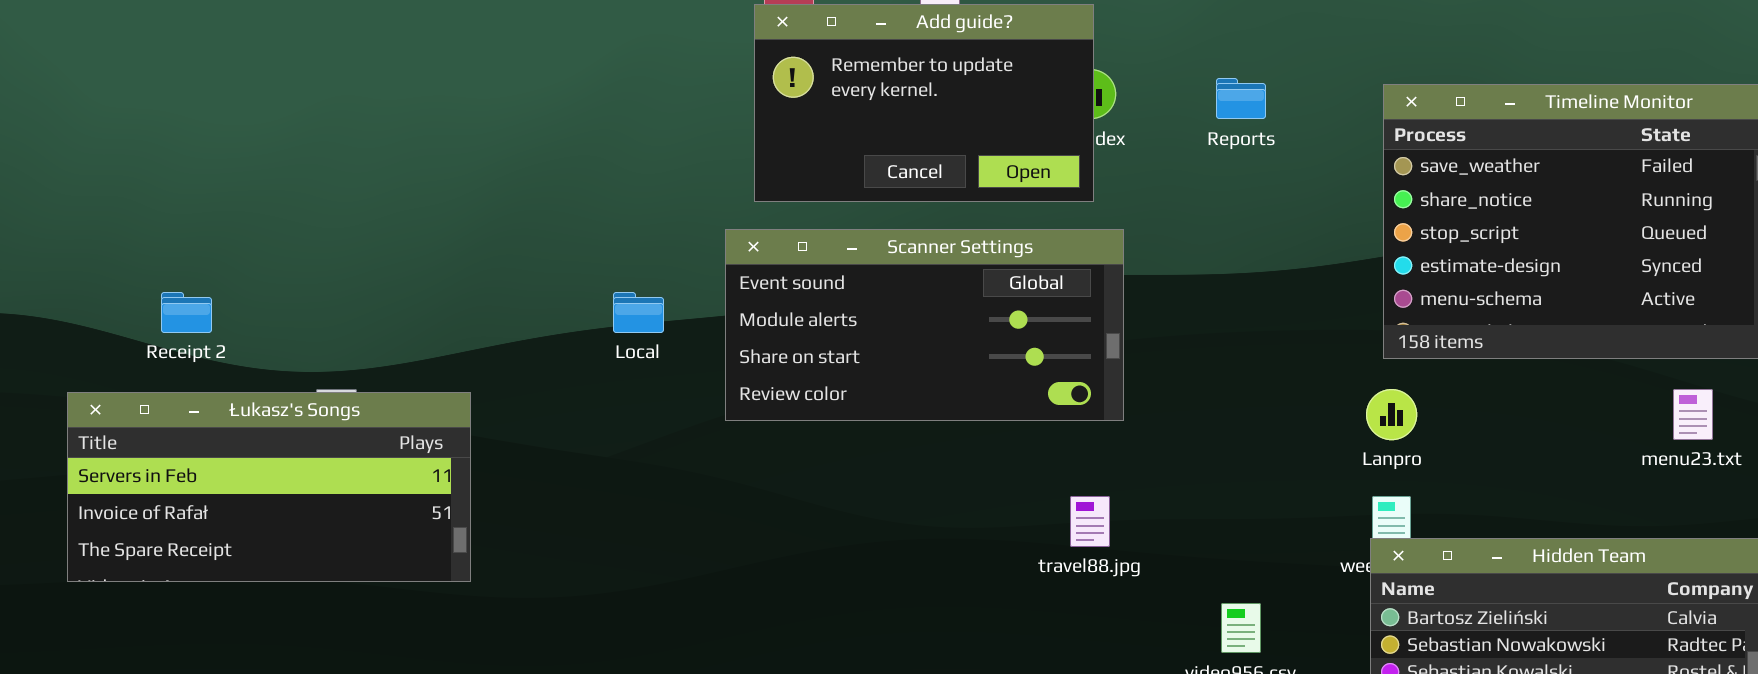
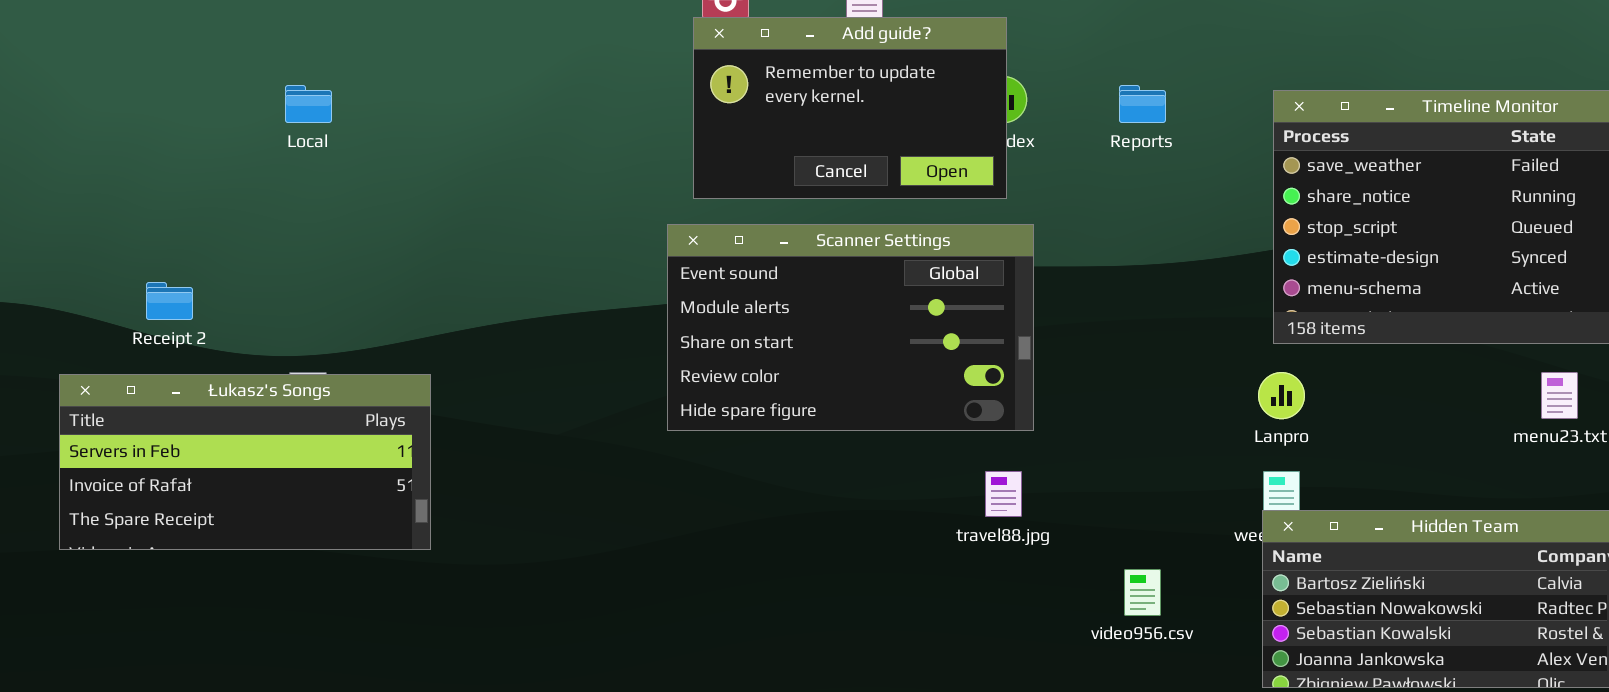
Scanner Settings: [725,229,1124,421] -> [667,224,1034,431], resized
Local: [613,292,664,333] -> [285,85,332,123], moved

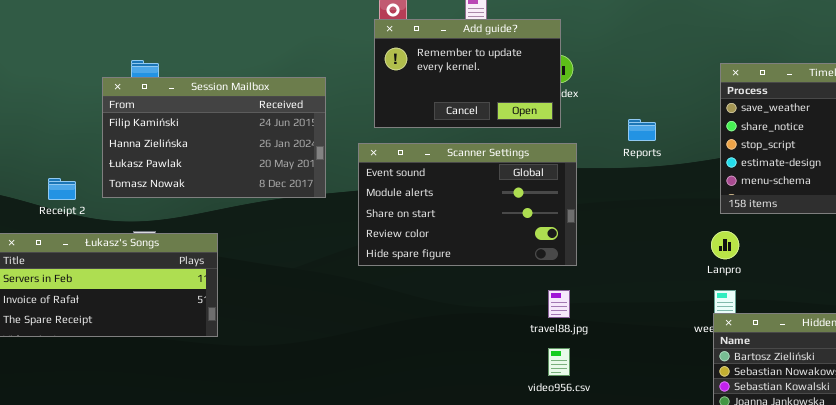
Reports: [1119,85,1166,123] -> [628,119,656,141], moved
Session Mailbox: none -> [102,77,326,198], opened
video956.csv: [1124,569,1161,616] -> [548,348,570,376], moved

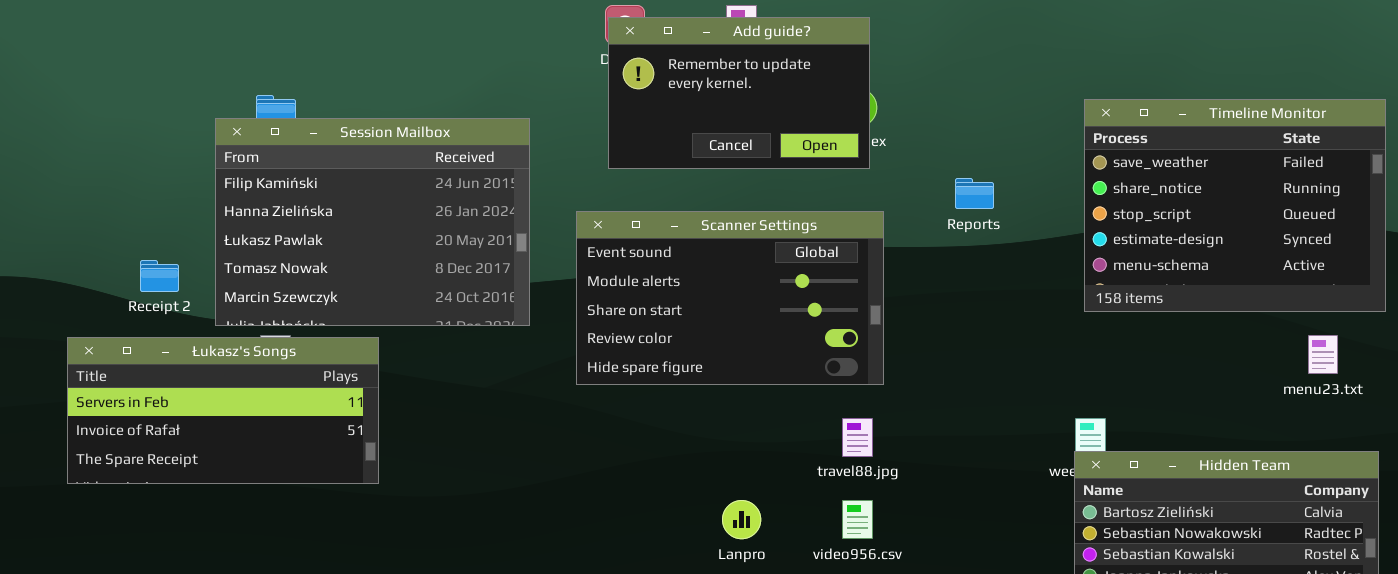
Add guide?: [374,19,561,128] -> [608,17,870,169], moved
Session Mailbox: [102,77,326,198] -> [215,118,530,326], resized
Lanpro: [711,231,739,259] -> [722,500,761,539], moved

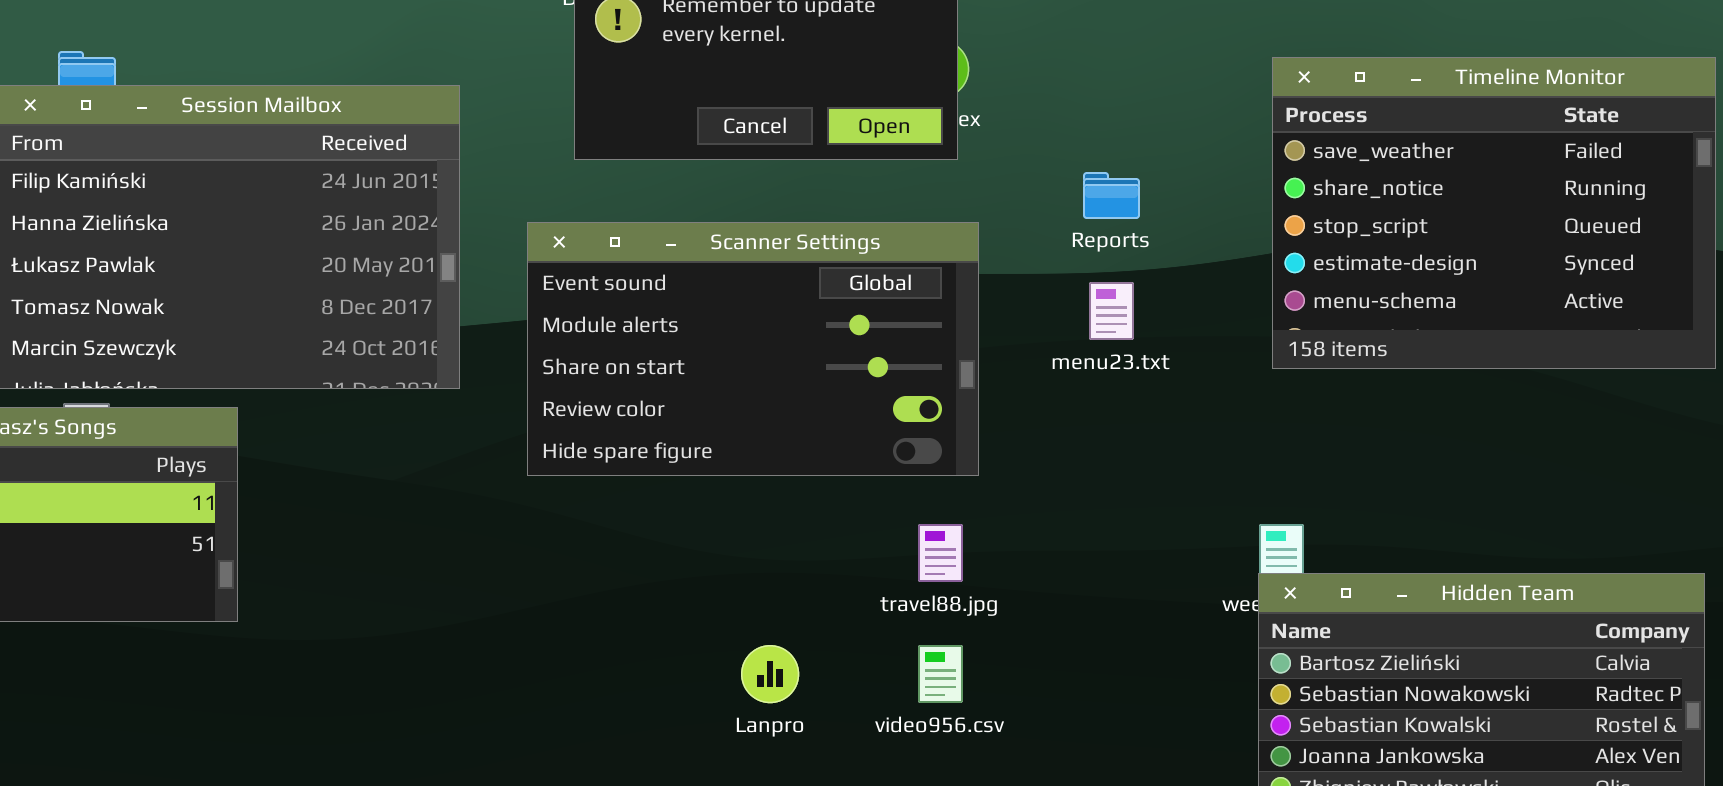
menu23.txt: [1308,335,1338,374] -> [1089,282,1134,340], moved

